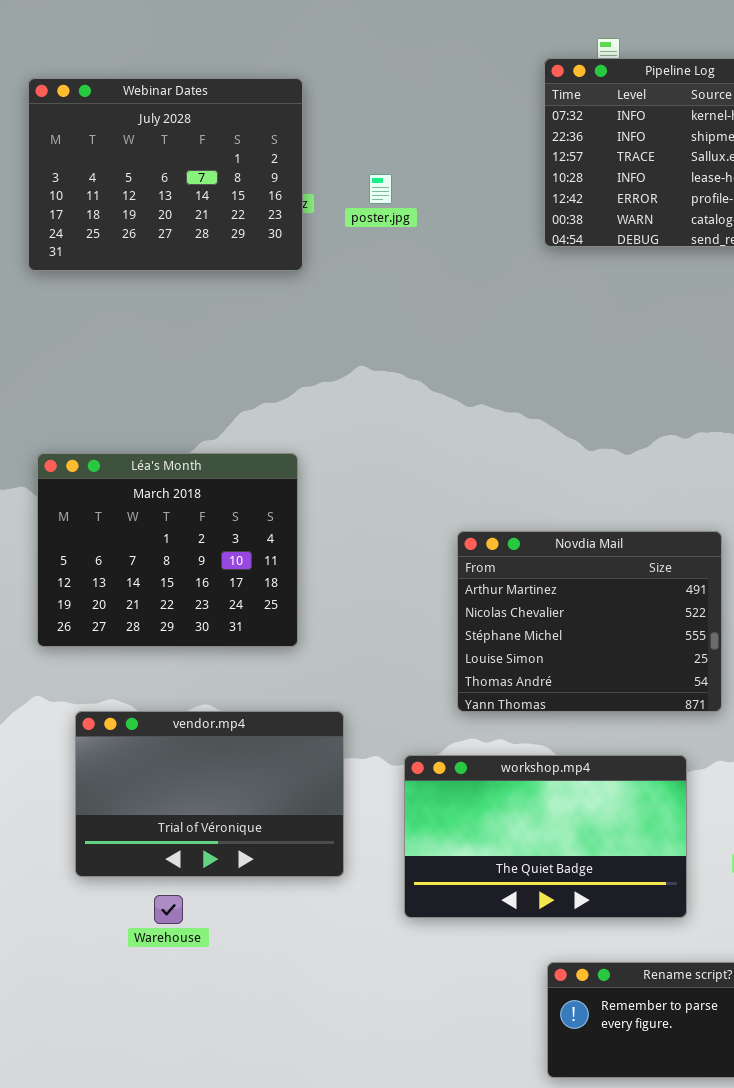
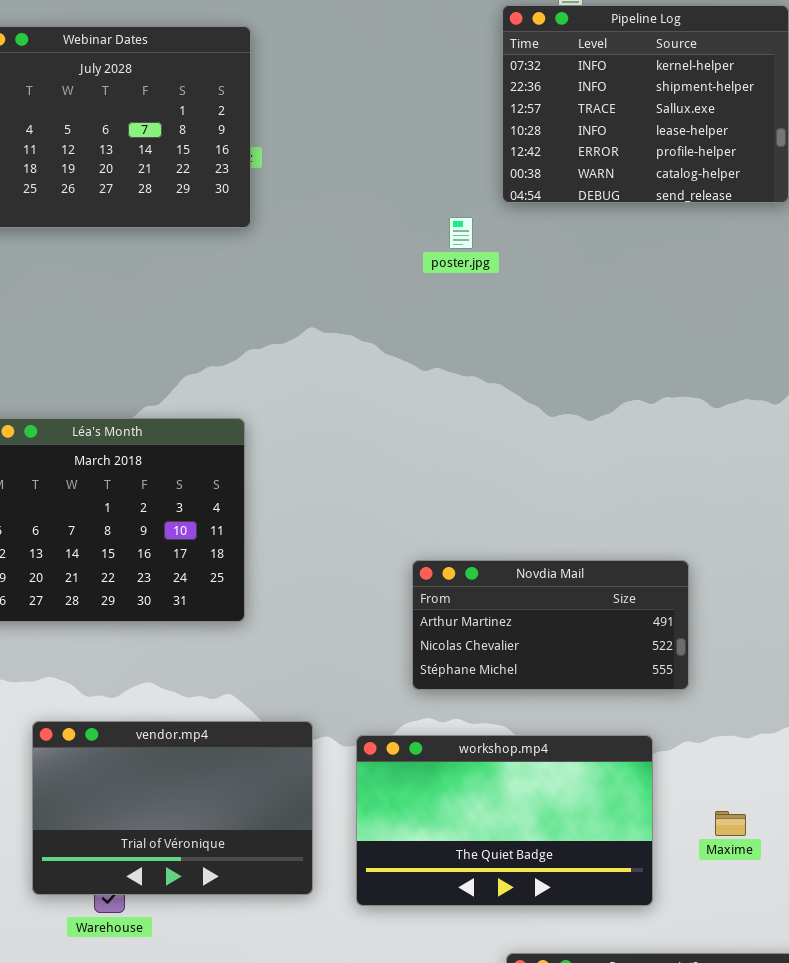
poster.jpg: [369,174,392,204] -> [449,217,473,249], moved
Novdia Mail: [457,531,722,712] -> [412,560,689,690], resized
vendor.mp4: [75,711,344,877] -> [32,721,313,895], moved

